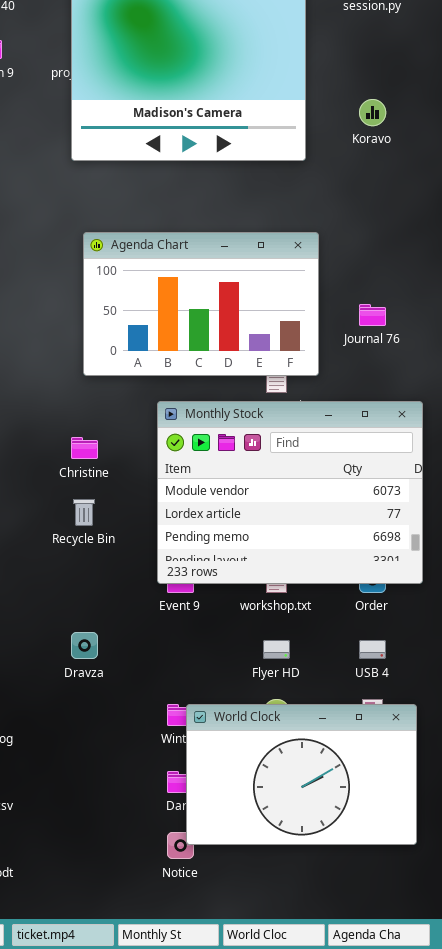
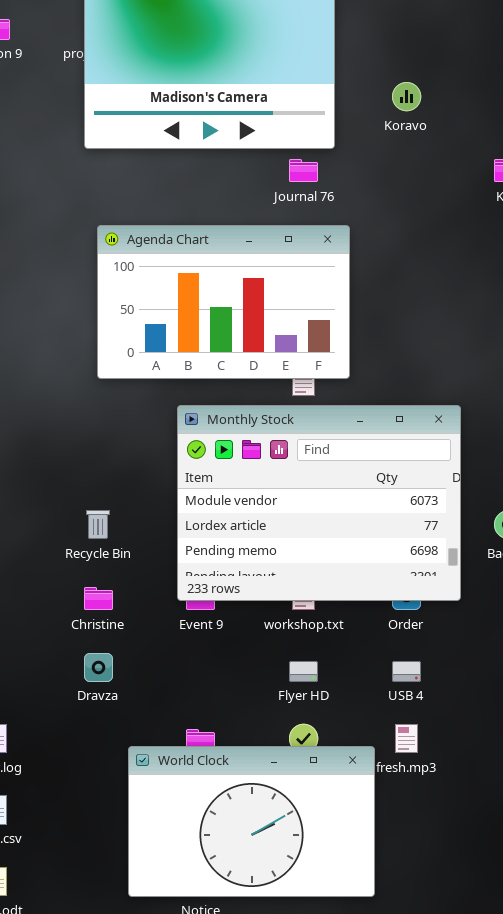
Journal 76: [359,304,386,326] -> [289,159,318,182], moved
Christine: [71,437,98,459] -> [84,587,113,610], moved
World Clock: [186,704,417,845] -> [128,746,375,897], moved

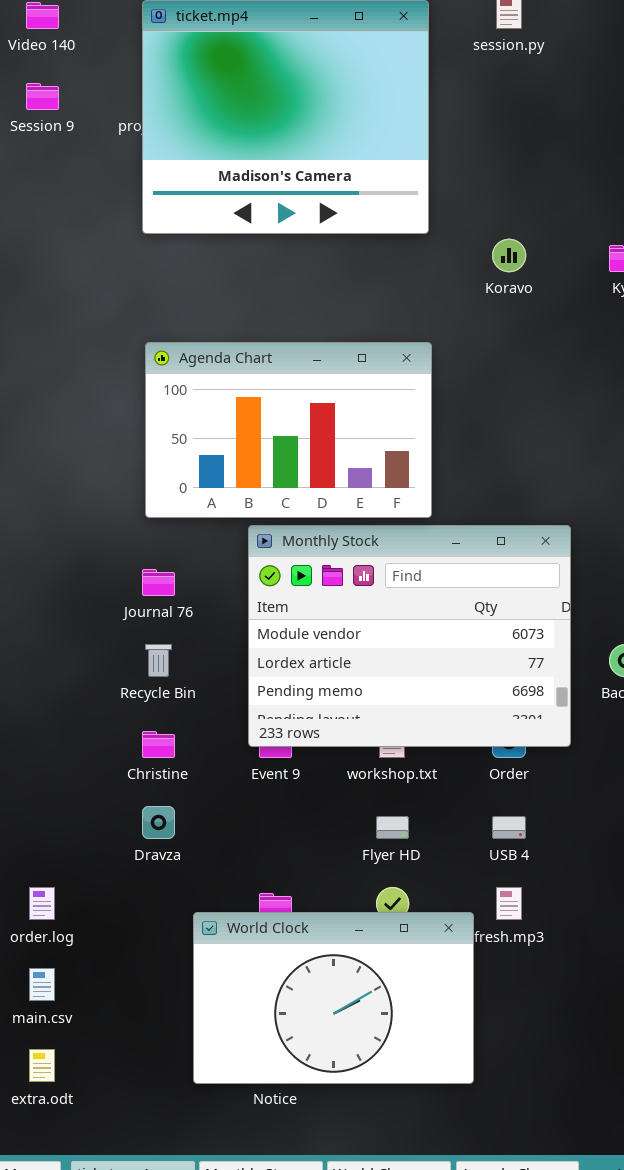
Koravo: [392,82,421,111] -> [492,239,526,272], moved
Journal 76: [289,159,318,182] -> [142,569,175,596], moved
Agenda Chart: [97,225,350,379] -> [145,342,432,518], moved

